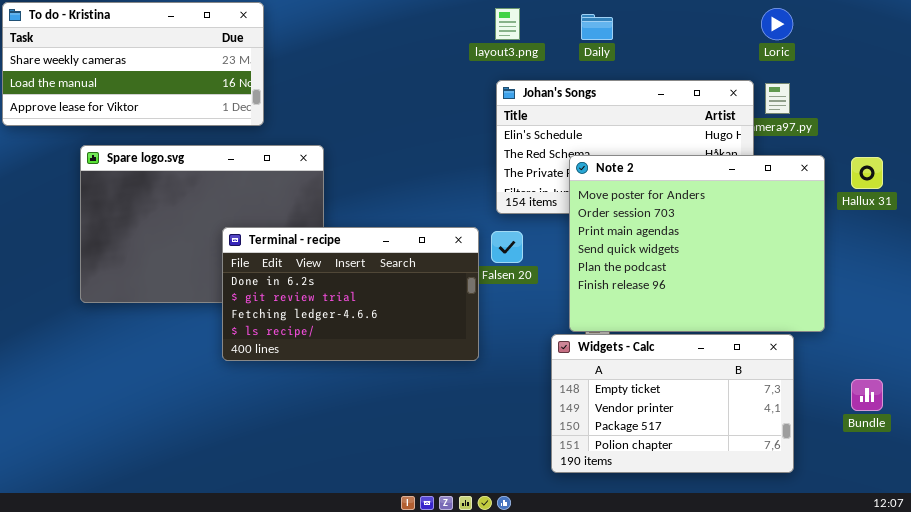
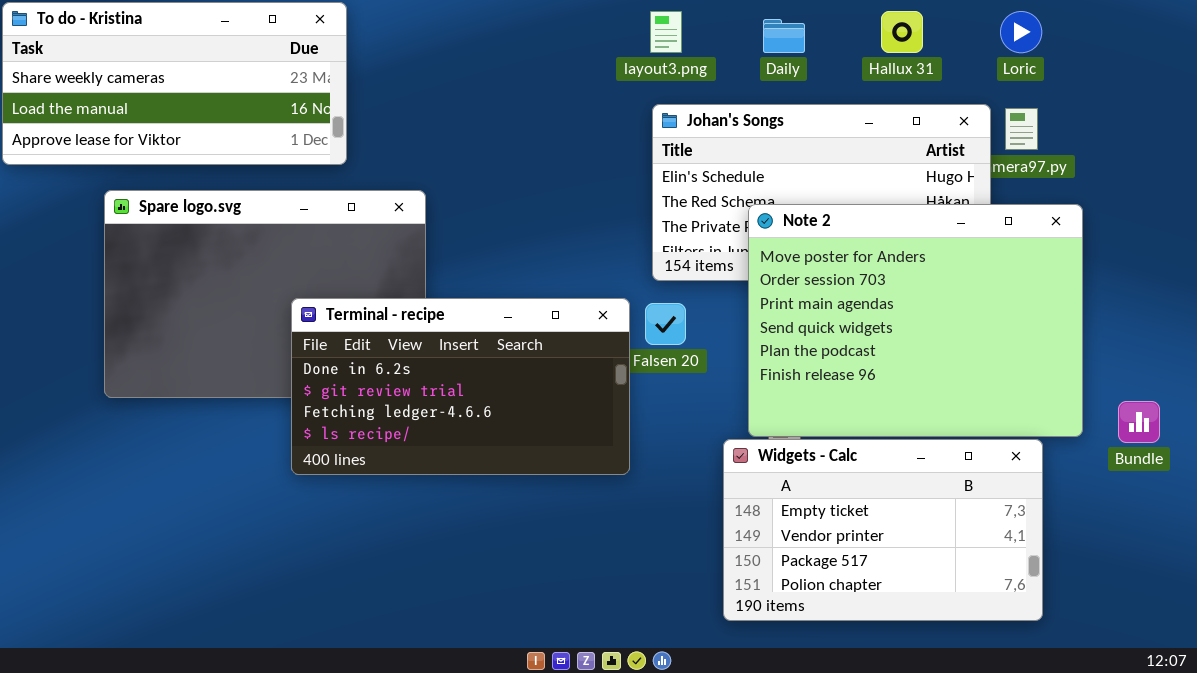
Hallux 31: [851,157,883,189] -> [881,11,923,53], moved
Bundle: [851,379,883,411] -> [1118,401,1160,443], moved

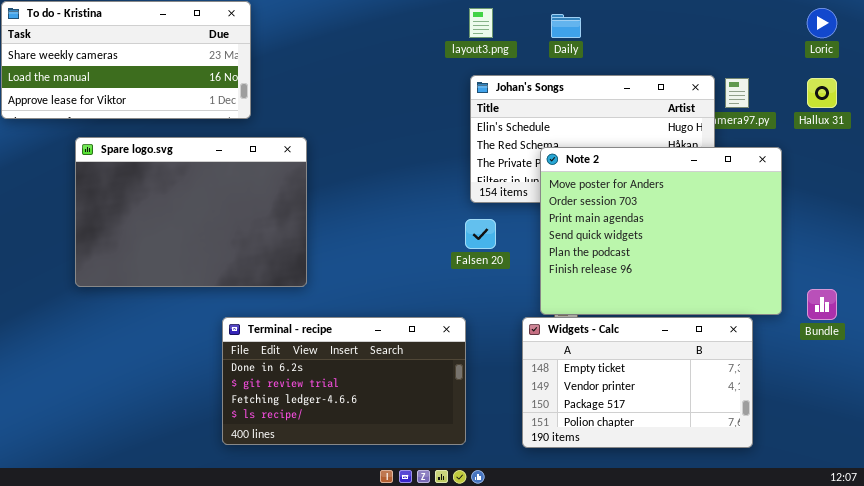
Hallux 31: [881,11,923,53] -> [807,78,837,108], moved
Loric: [1000,11,1042,53] -> [807,8,837,38], moved
Terminal - recipe: [291,298,630,475] -> [222,317,466,445], moved

